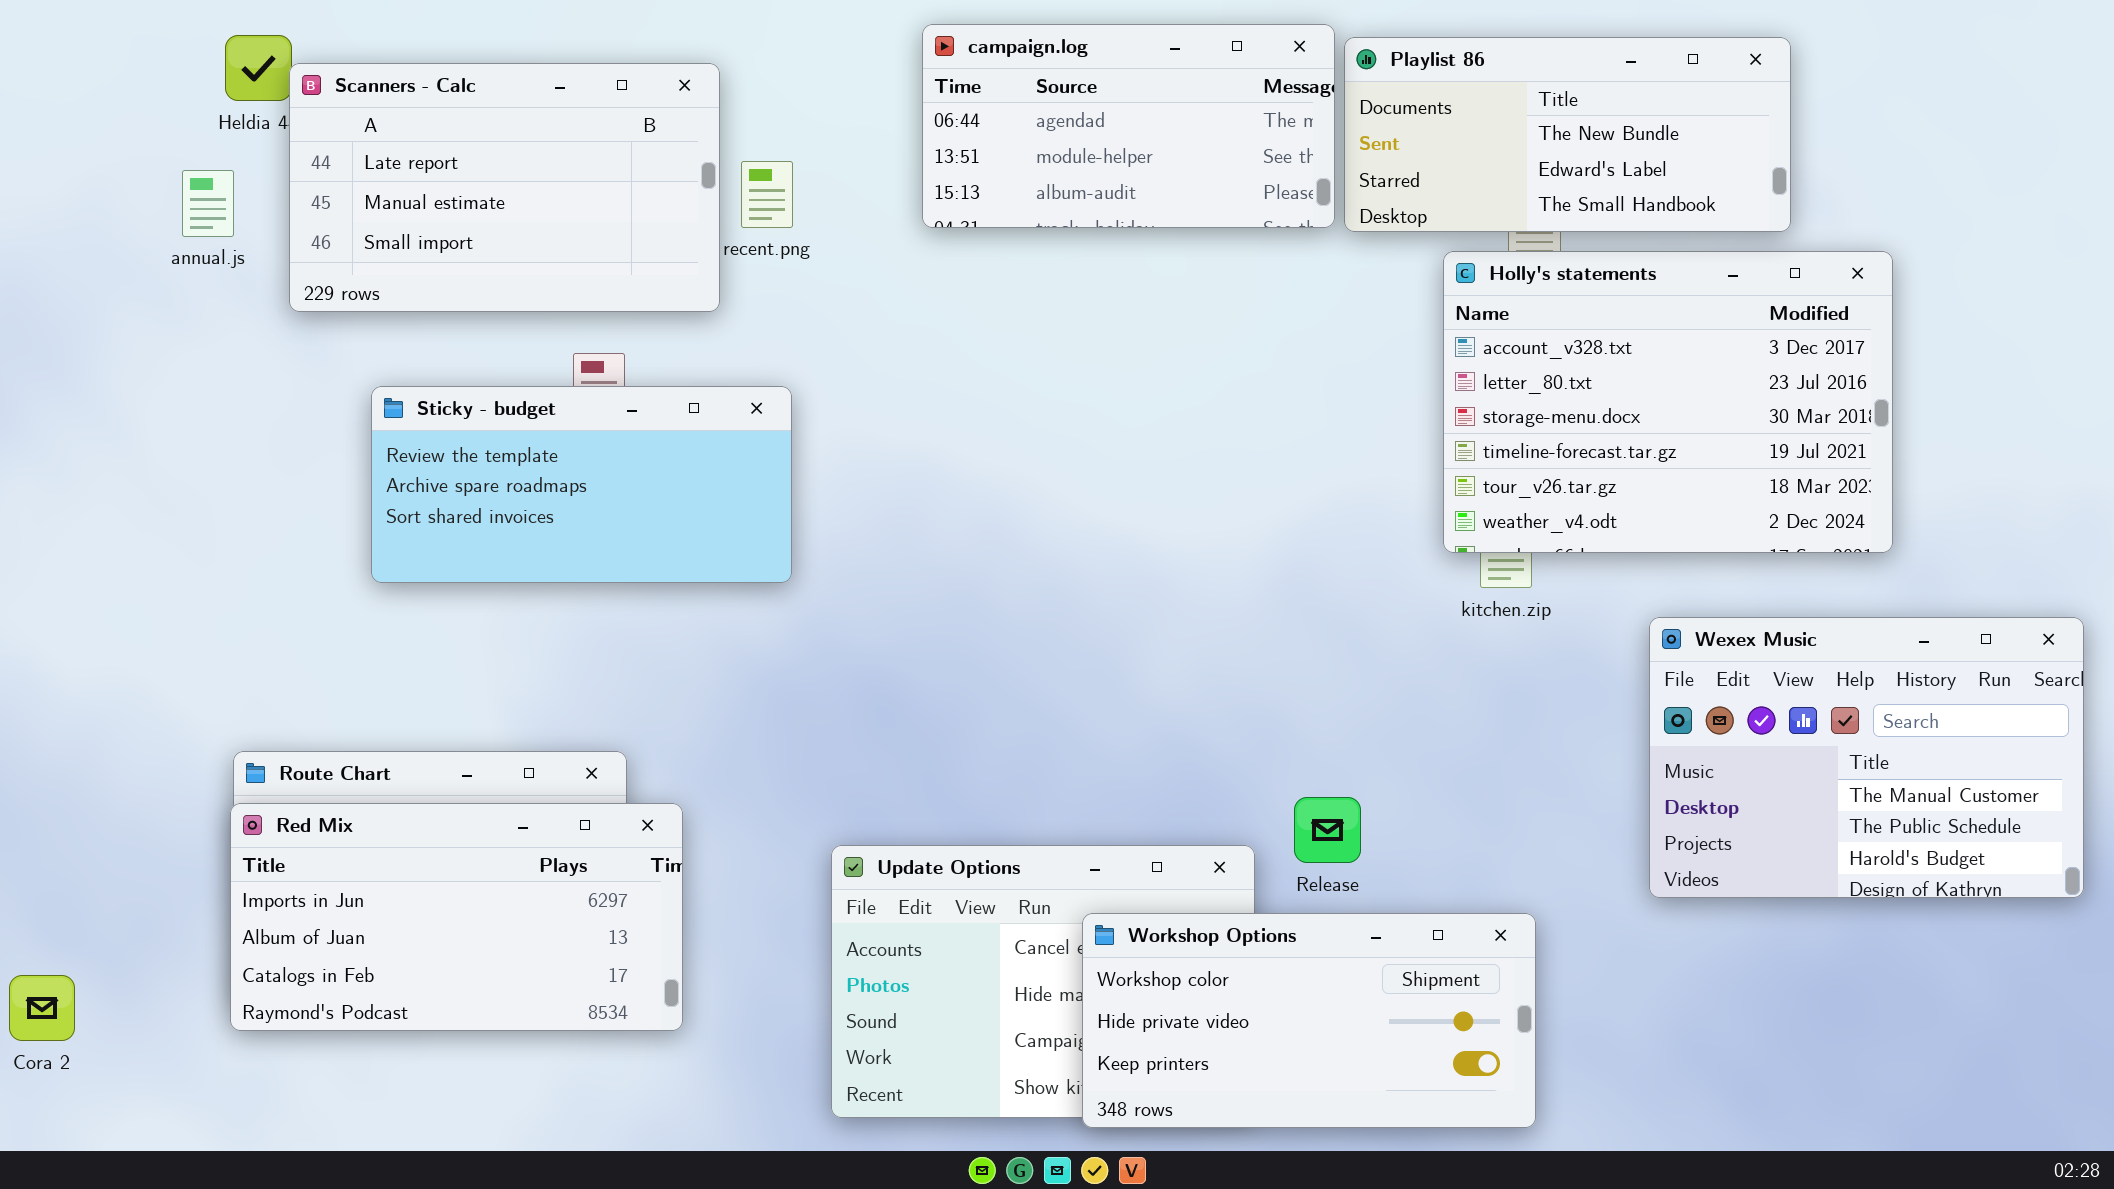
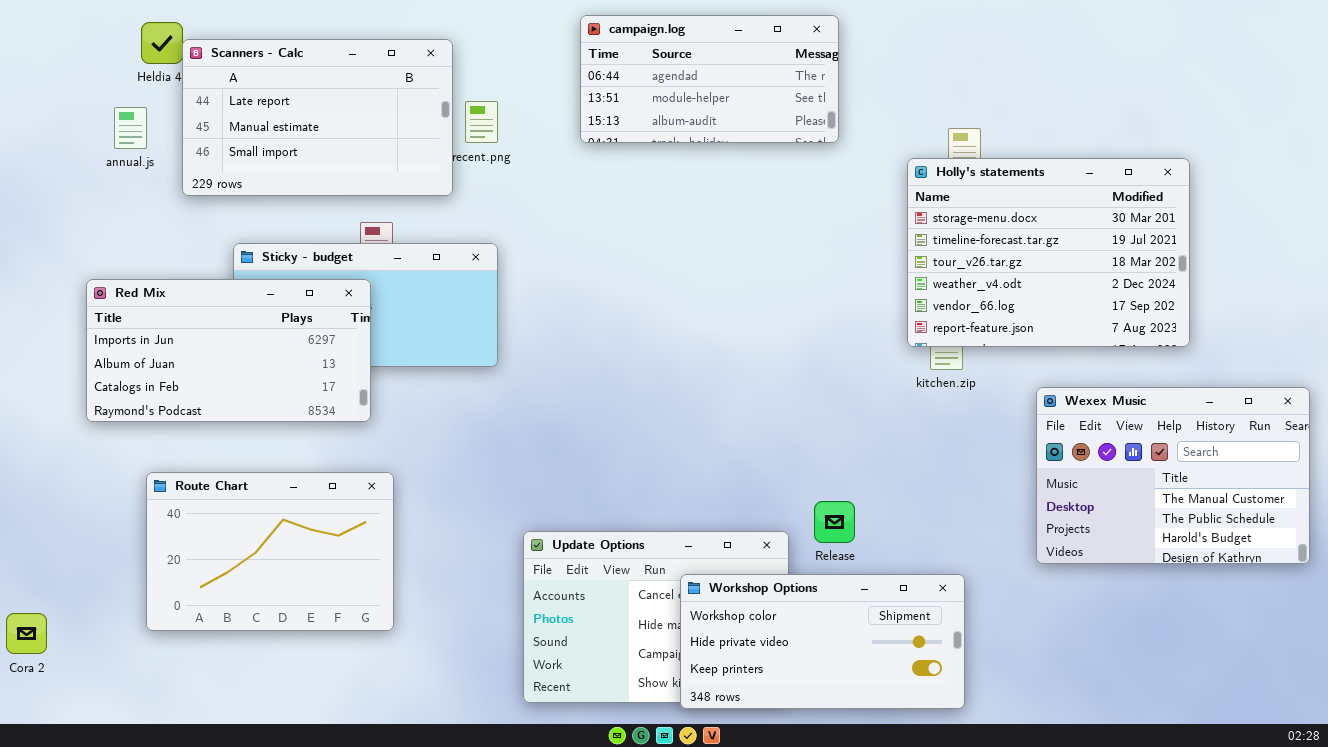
Playlist 86: [1344,37,1791,232] -> none, closed
Holly's statements: [1443,251,1893,553] -> [907,158,1190,347], scrolled down 2 rows
Red Mix: [230,803,683,1031] -> [86,279,371,422], moved

